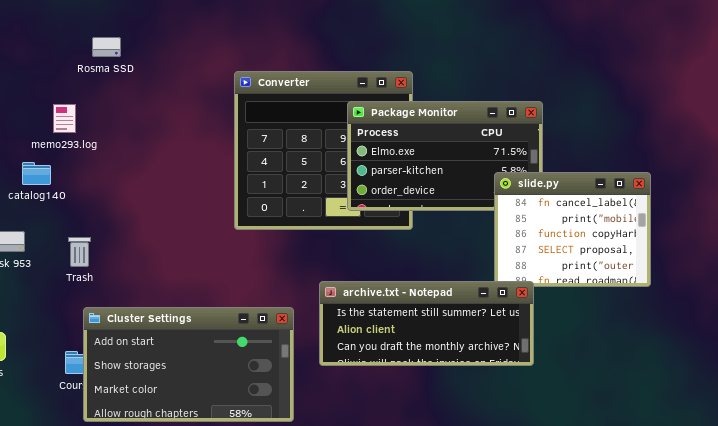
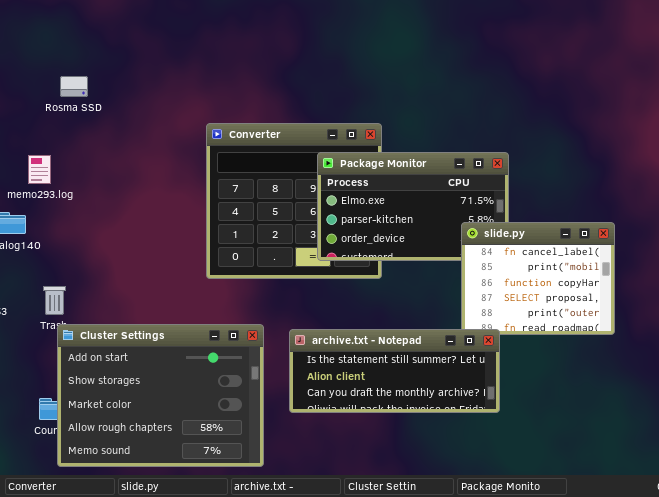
Rosma SSD: [92,37,121,57] -> [60,76,88,97], moved
Cluster Settings: [83,307,294,422] -> [57,324,264,467], resized

